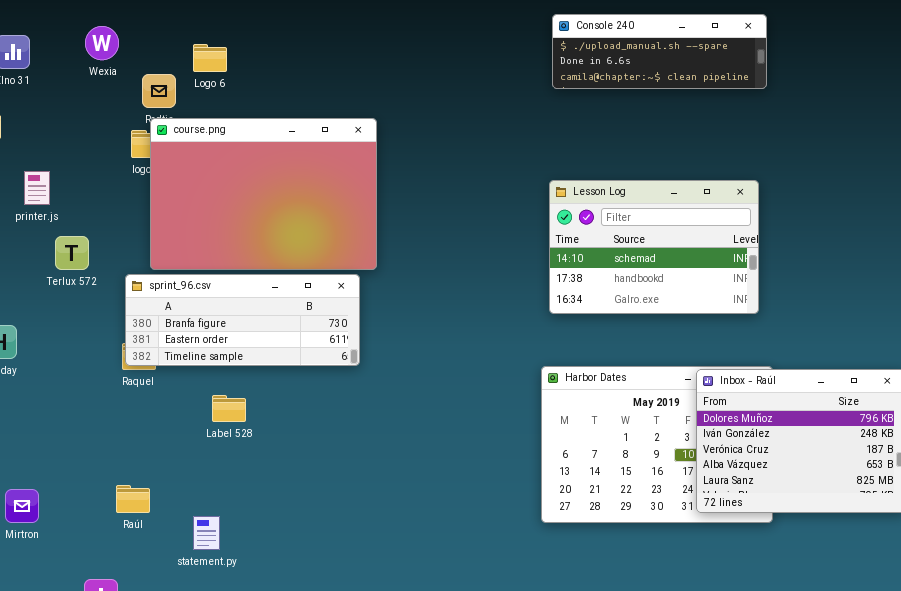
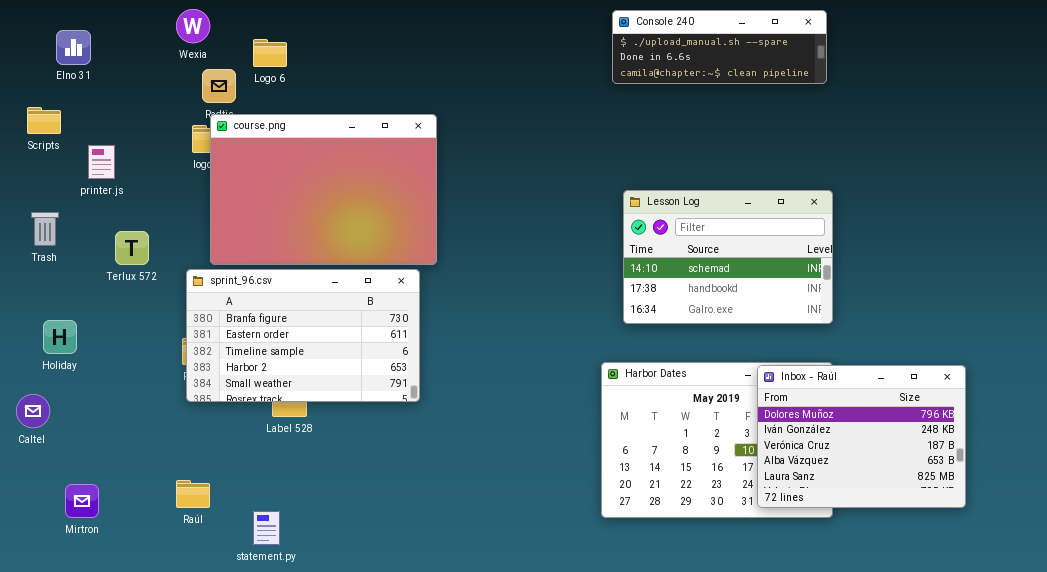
Wexia: [85,26,119,60] -> [176,9,210,43], moved
printer.js: [24,171,50,205] -> [88,145,115,179], moved
Lesson Log: [549,180,759,314] -> [623,190,833,324], moved
sprint_96.csv: [125,274,360,366] -> [186,269,420,402], resized

